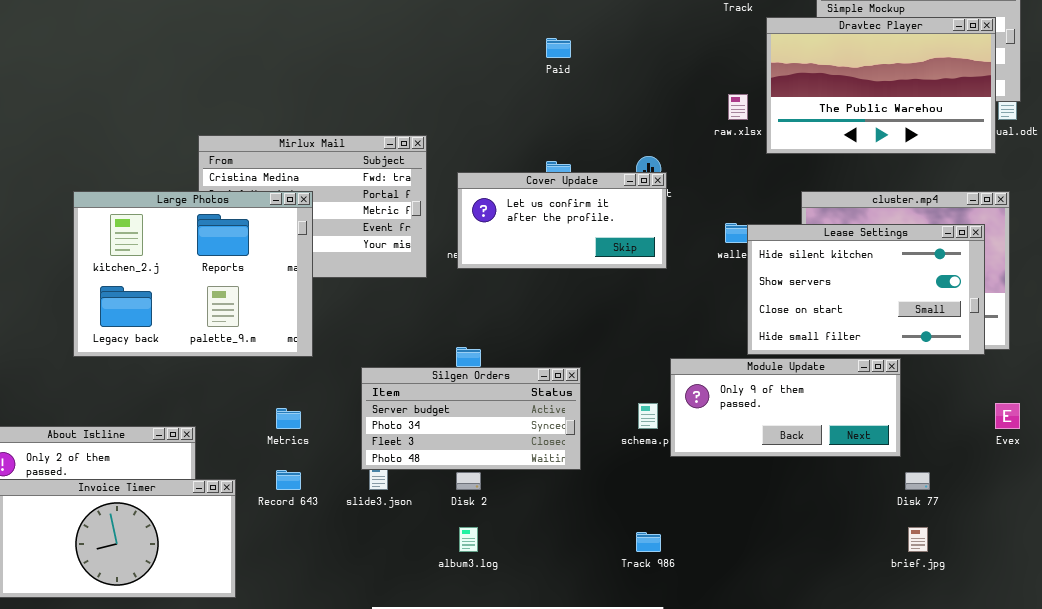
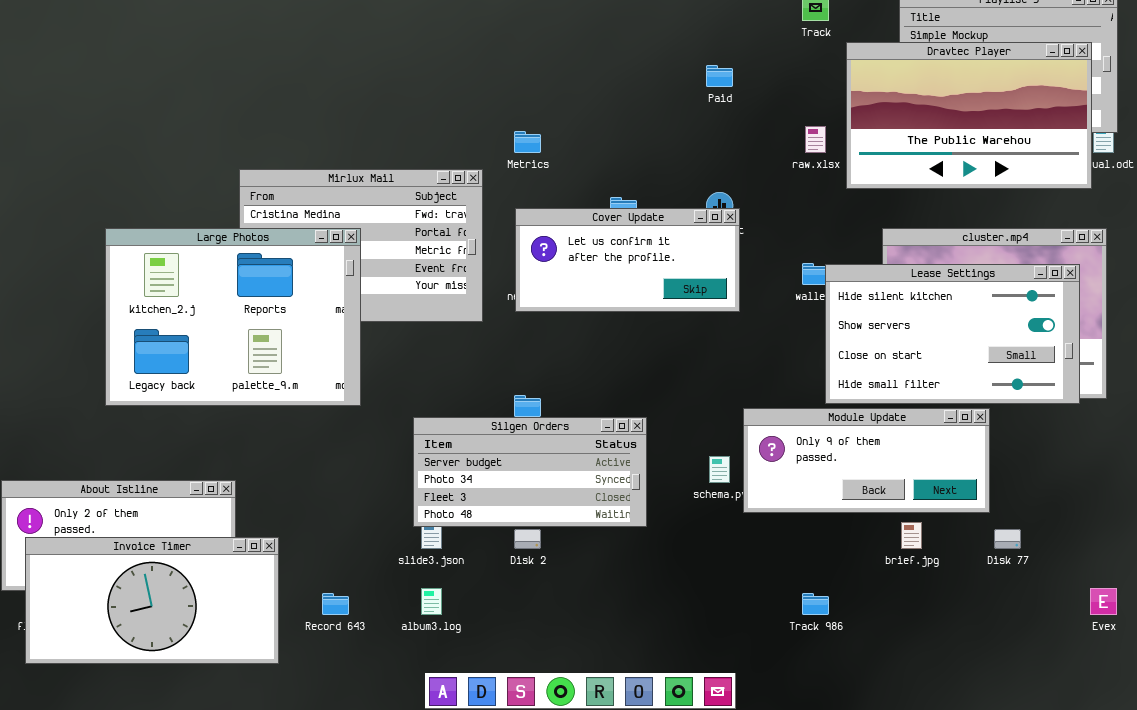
Paid: [546,38,571,58] -> [706,65,733,87], moved
Evex: [995,403,1020,429] -> [1090,588,1117,615], moved
Metrics: [276,408,301,429] -> [514,131,541,153], moved
Record 643: [276,470,301,490] -> [322,593,349,615], moved
album3.log: [459,527,478,552] -> [421,588,442,615], moved
brief.jpg: [908,527,928,552] -> [901,522,922,549], moved
Track 986: [636,532,661,552] -> [802,593,829,615], moved

